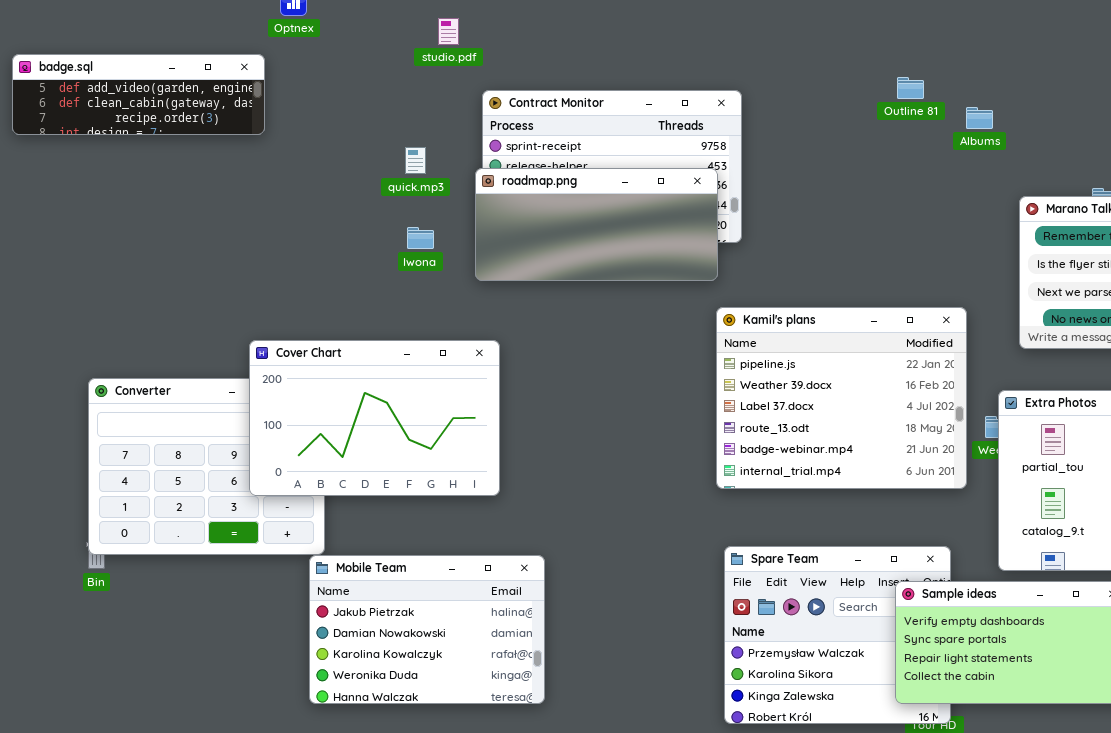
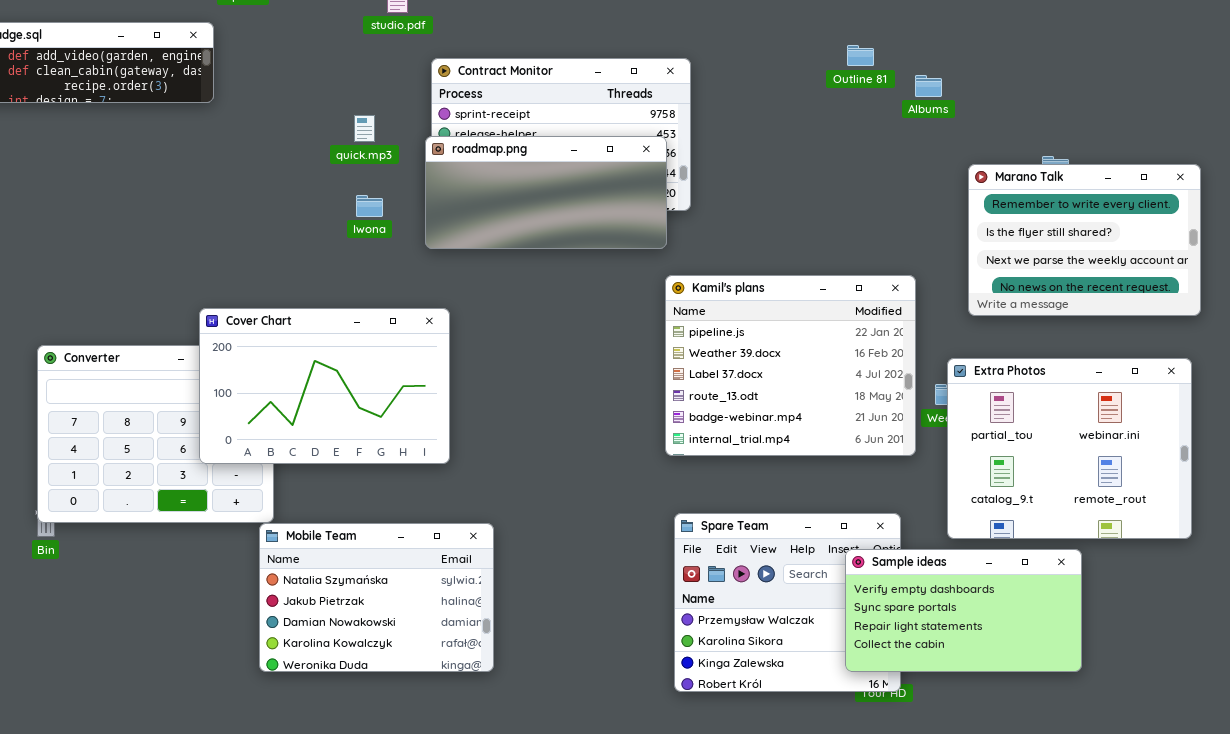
Mobile Team: [309,555,545,704] -> [259,523,494,672], scrolled up 1 row

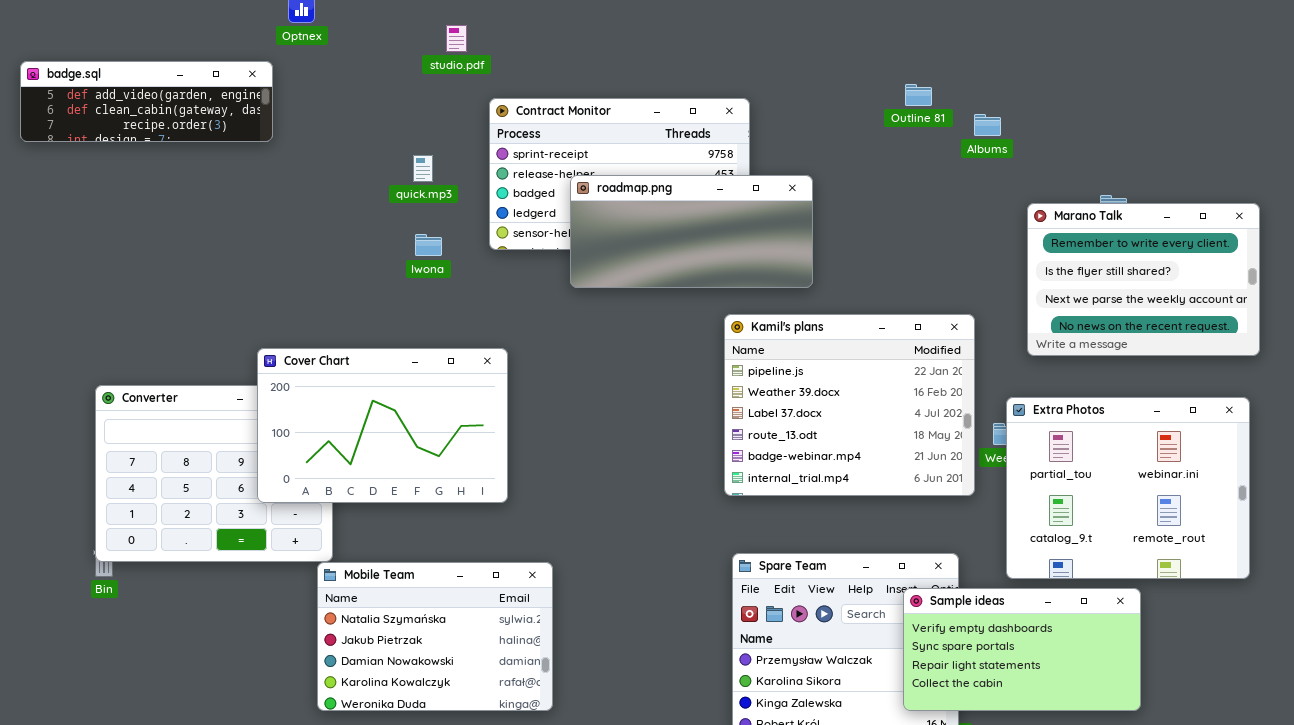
roadmap.png: [425,136,667,249] -> [570,175,813,288], moved

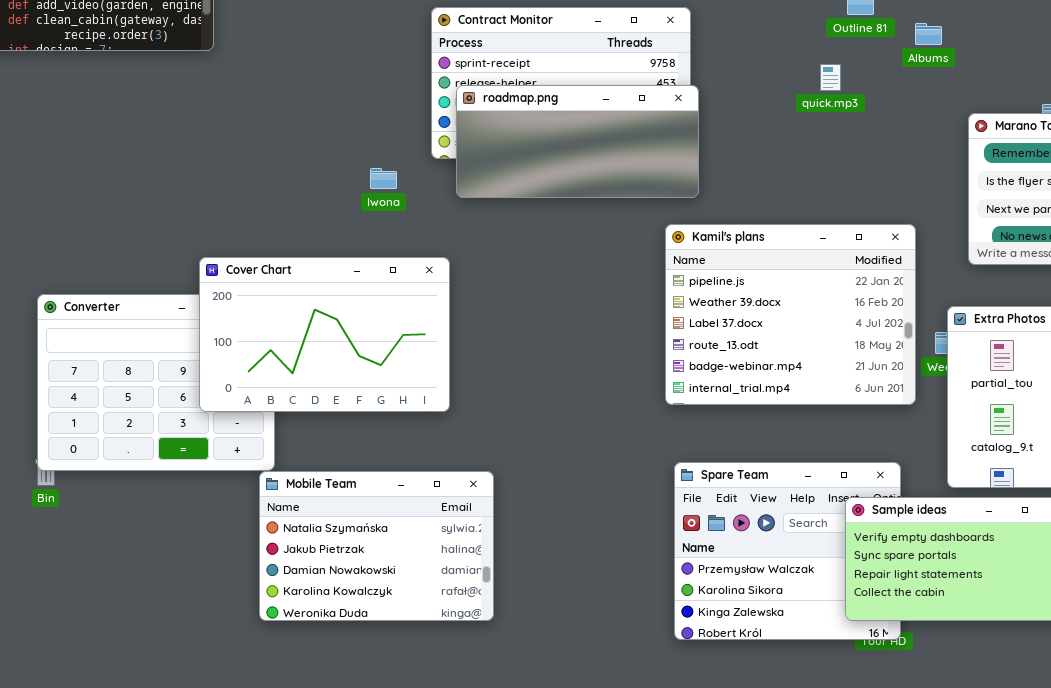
quick.mp3: [413,155,433,182] -> [820,64,841,91], moved
roadmap.png: [570,175,813,288] -> [456,85,699,198], moved
Iwona: [415,234,442,256] -> [370,168,397,189], moved

